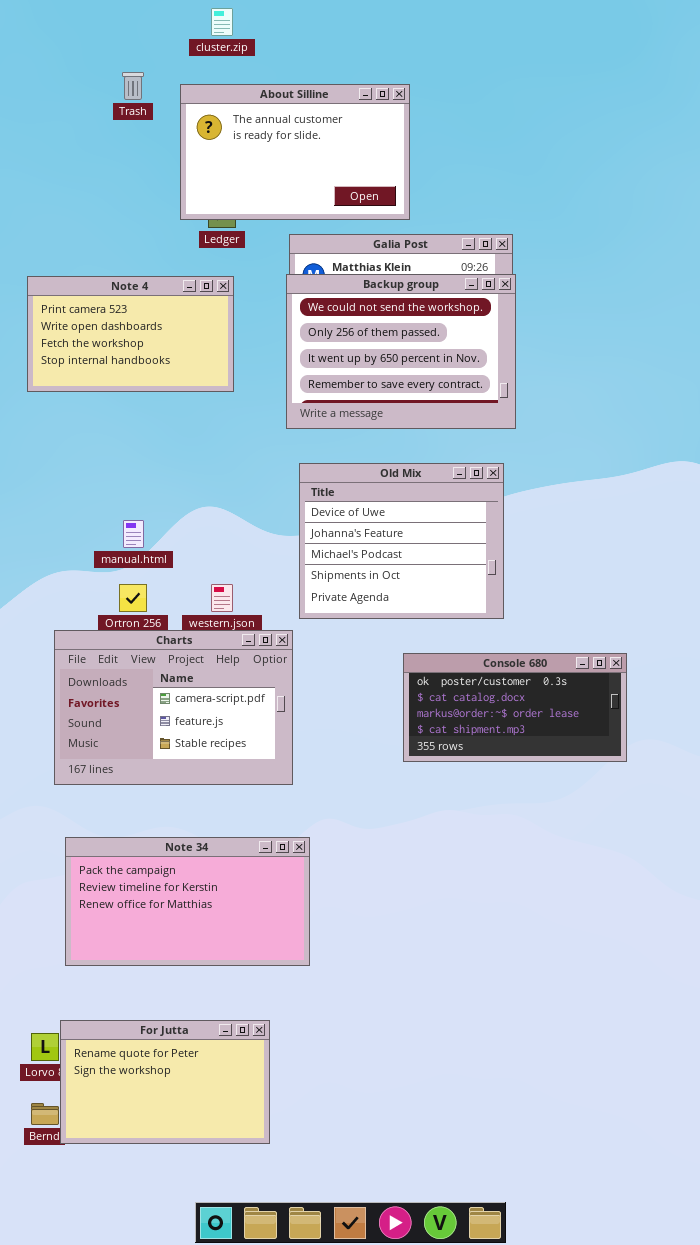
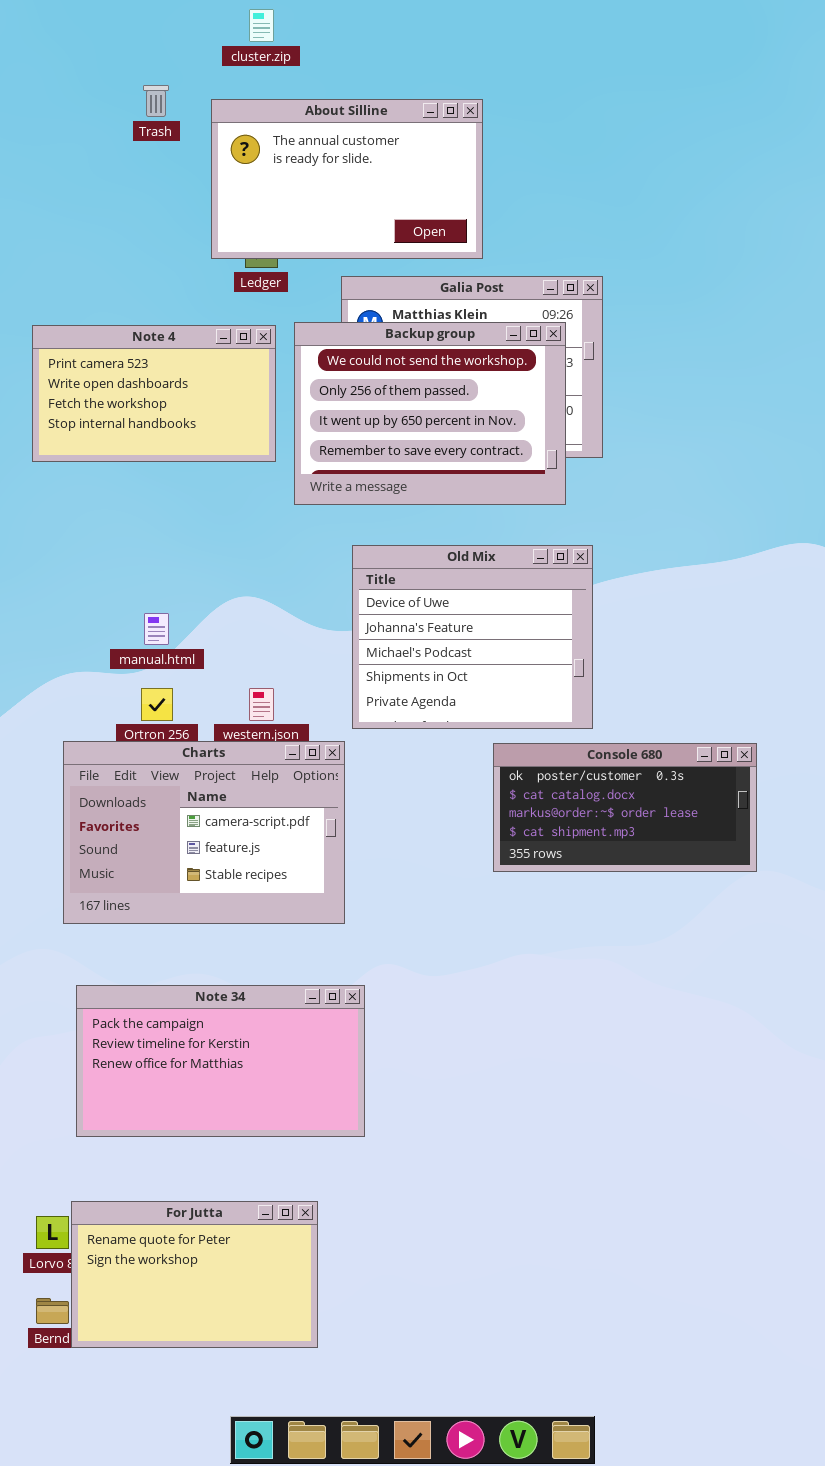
Backup group: [286,274,516,429] -> [294,322,566,505], moved
Console 680: [403,653,627,762] -> [493,743,757,872], moved

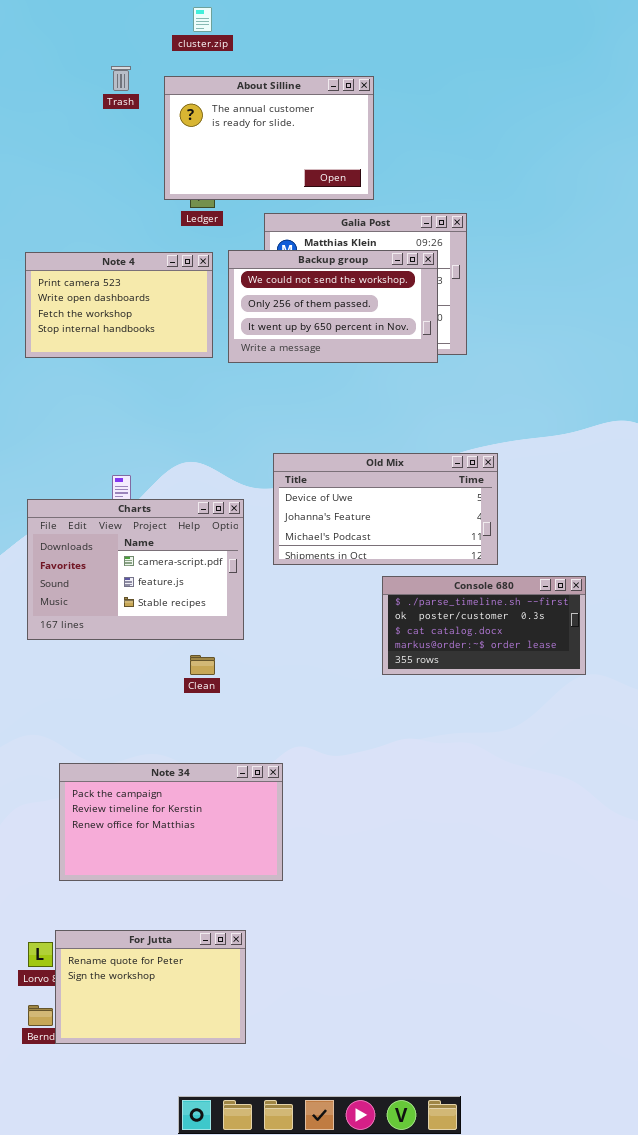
Backup group: [294,322,566,505] -> [228,250,438,363], resized
Old Mix: [352,545,593,729] -> [273,453,498,565], resized
Charts: [63,741,345,924] -> [27,499,244,640], moved
Console 680: [493,743,757,872] -> [382,576,586,675], scrolled up 1 row

